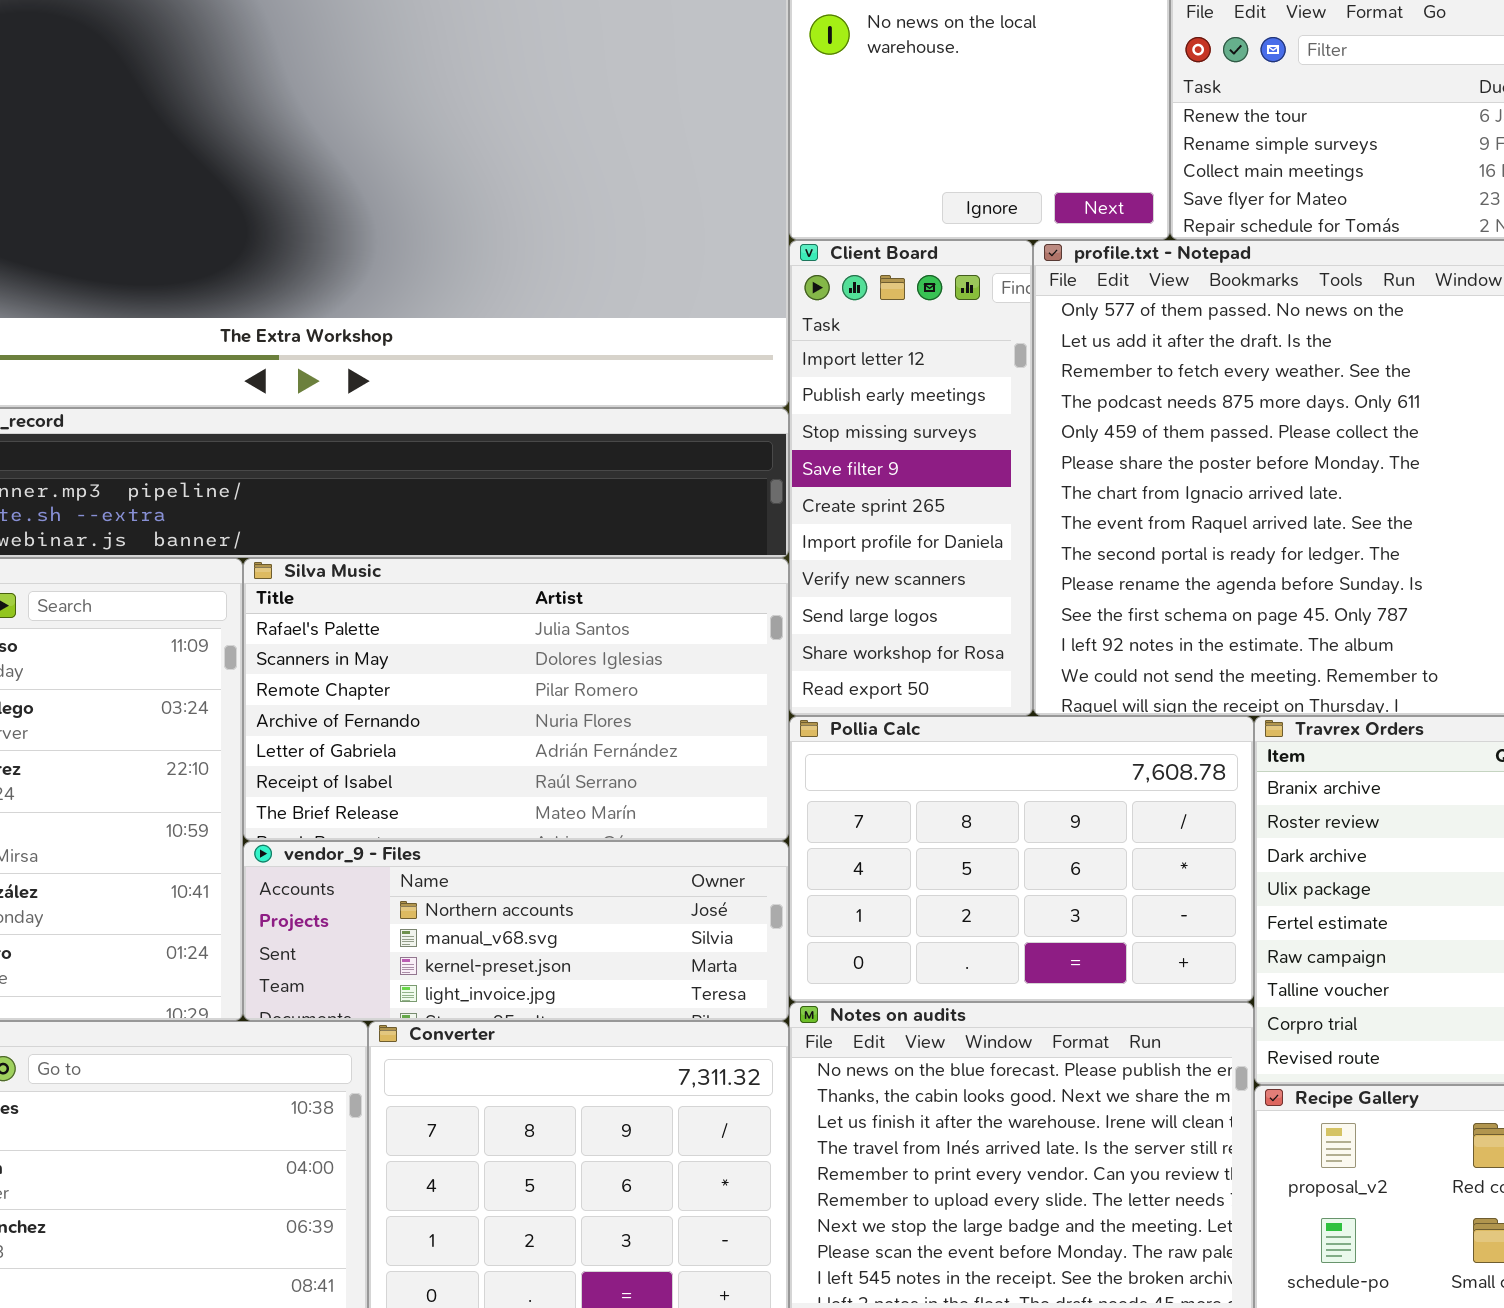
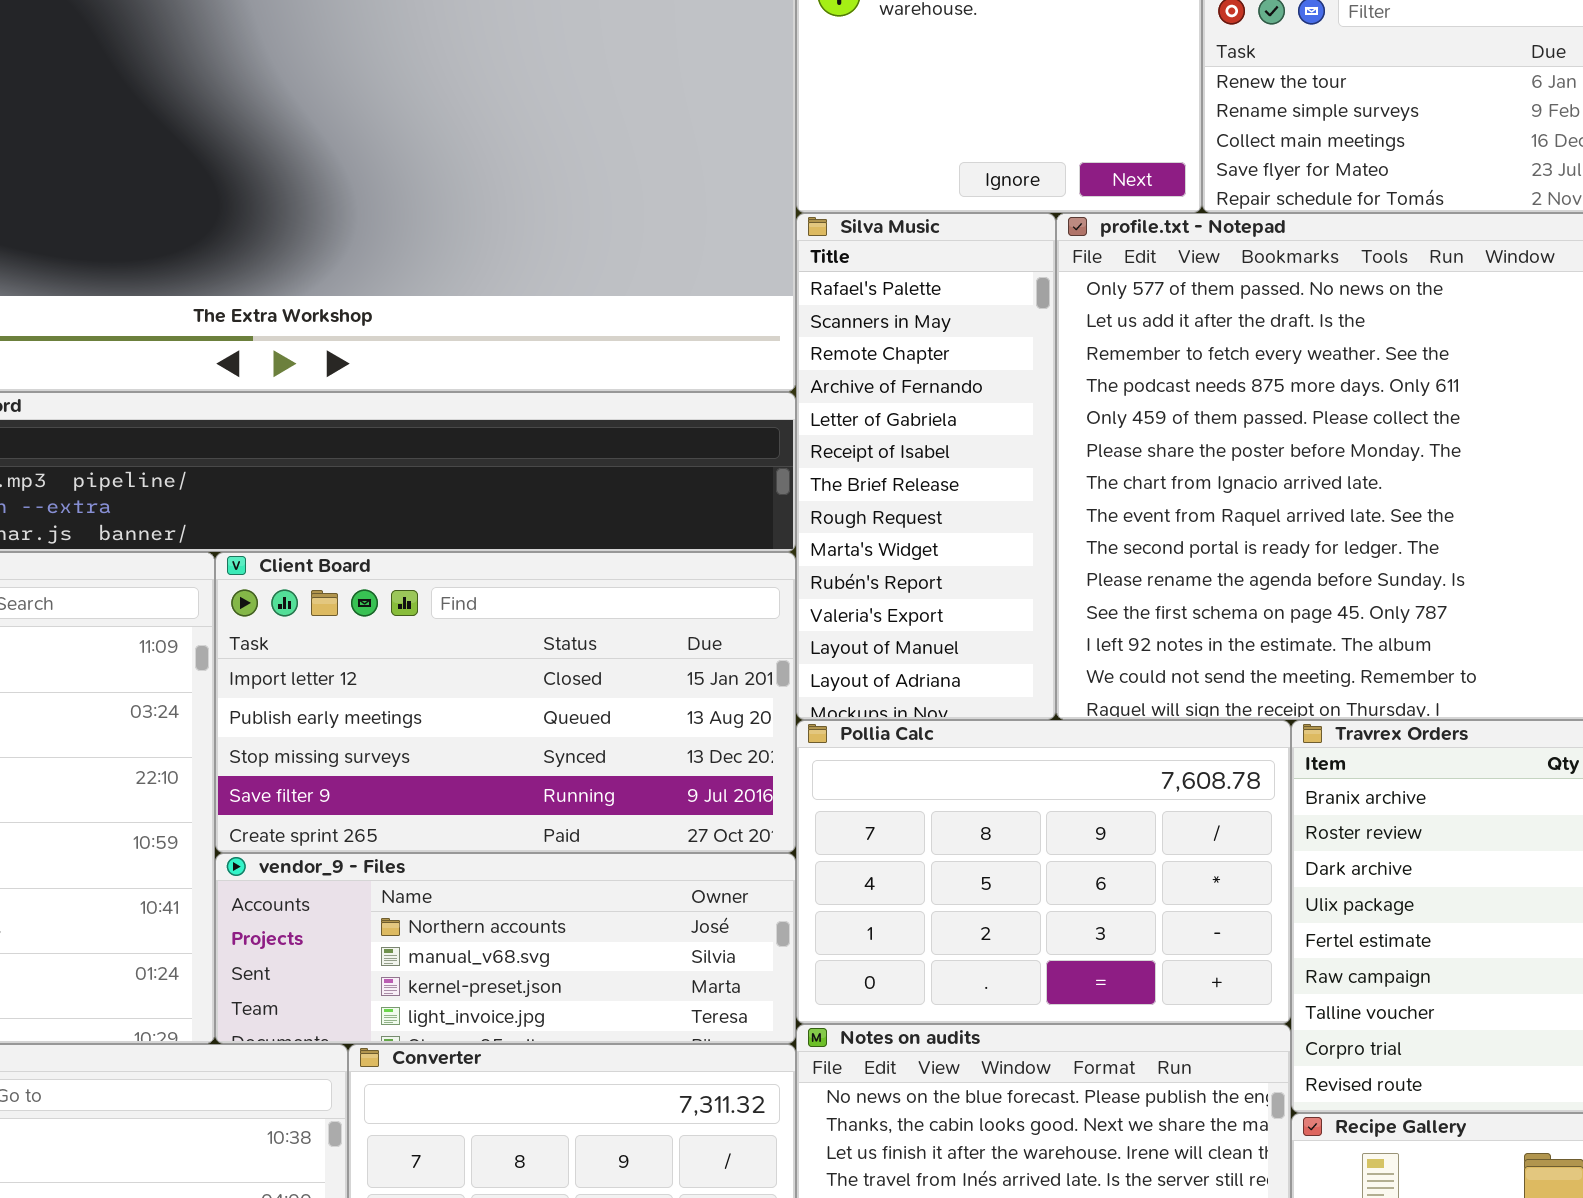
Client Board: [789,240,1033,716] -> [215,552,796,853], moved, resized
Silva Music: [243,558,789,841] -> [796,213,1056,720], moved, resized

